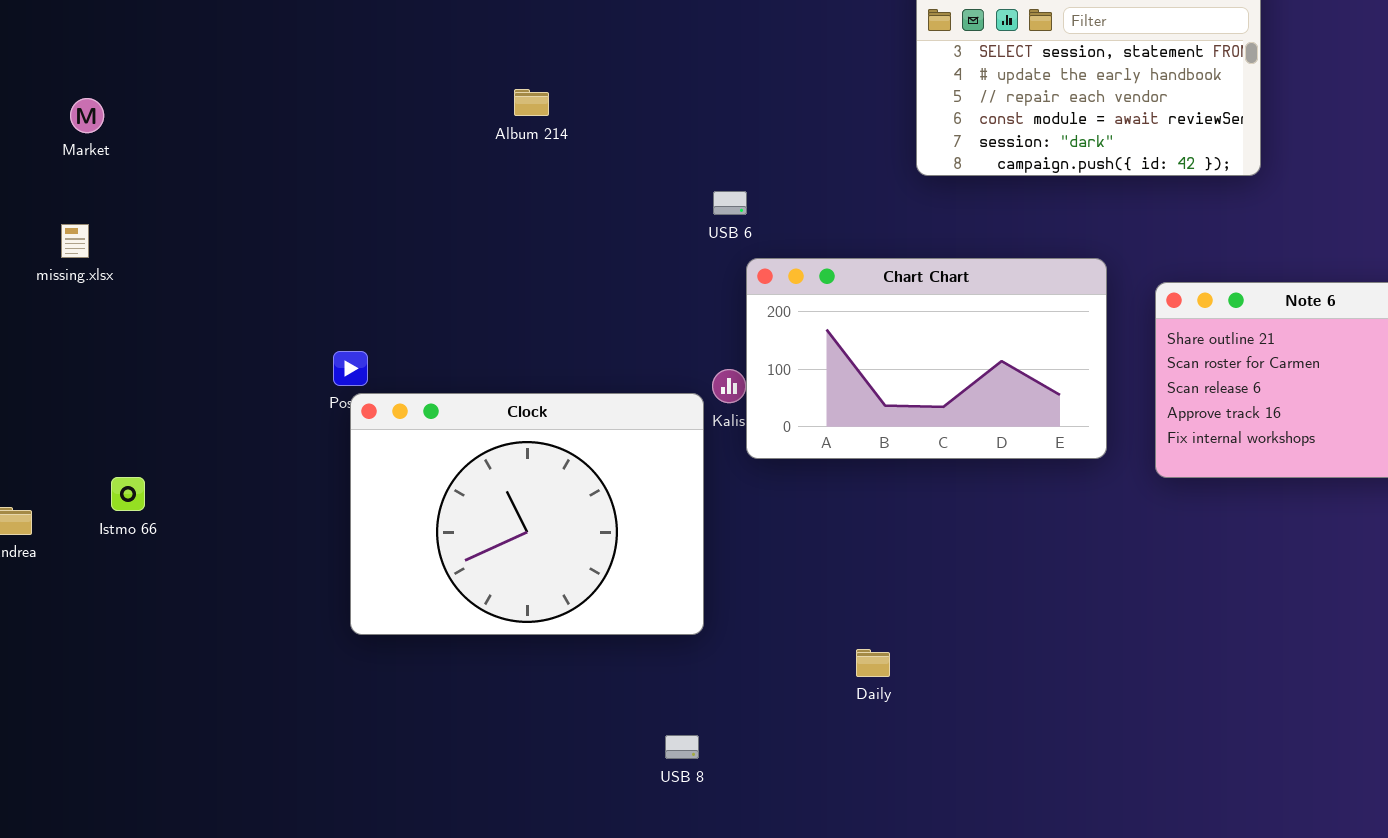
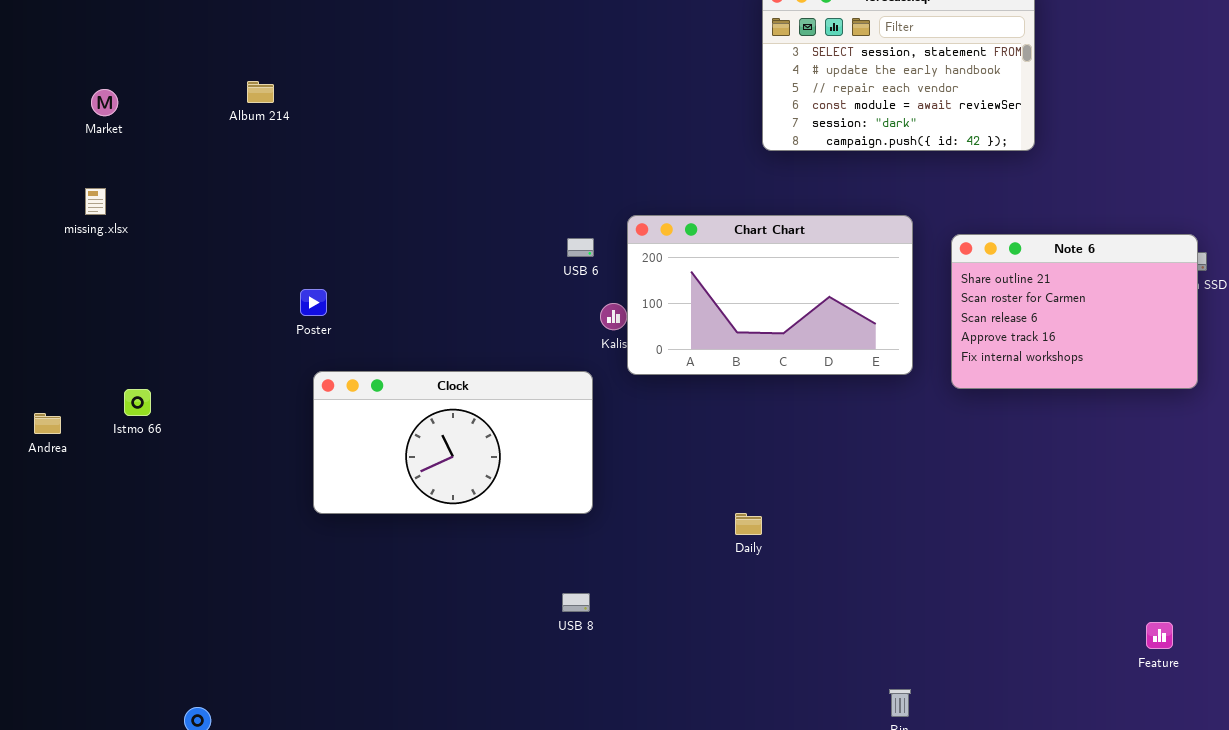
Album 214: [514,89,549,116] -> [247,81,274,103], moved
USB 6: [713,191,747,215] -> [567,238,594,257], moved
Clock: [350,393,704,635] -> [313,371,593,514], resized
Daily: [856,649,890,677] -> [735,513,762,535], moved

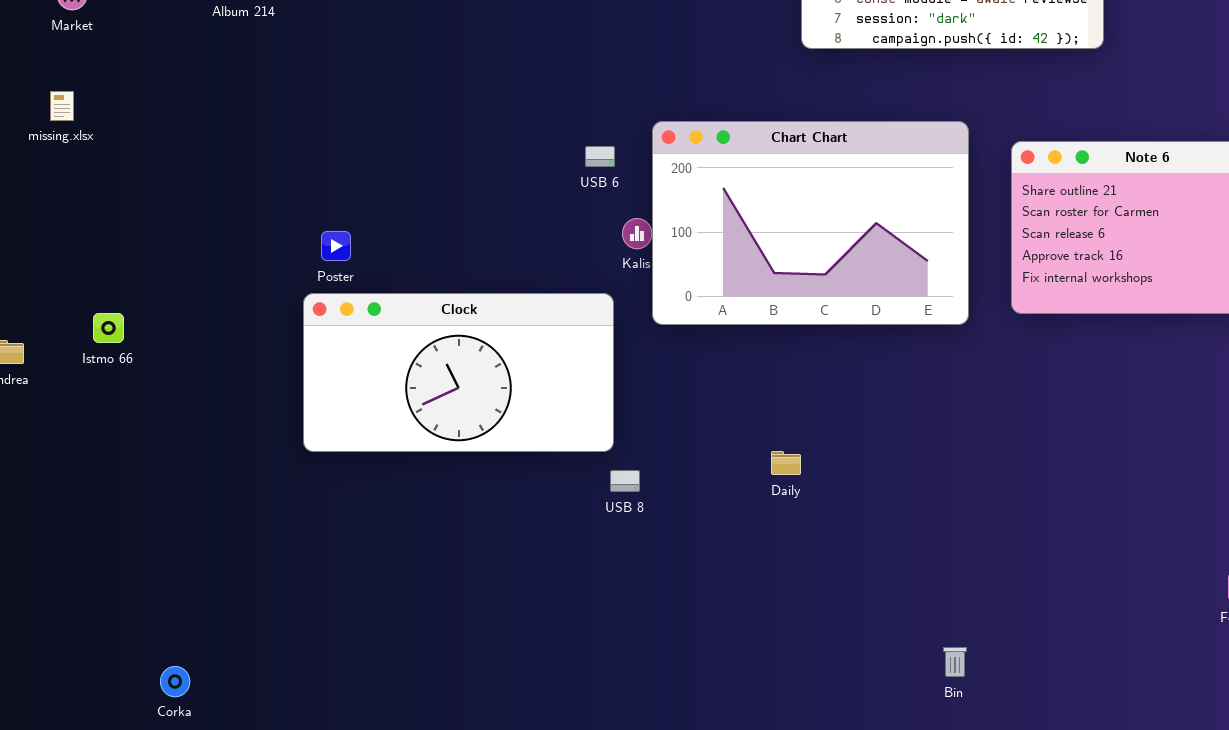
Chart Chart: [627,215,913,375] -> [652,121,969,325], resized
Poster: [300,289,327,316] -> [321,231,351,261], moved
USB 8: [562,593,590,612] -> [610,470,640,492], moved

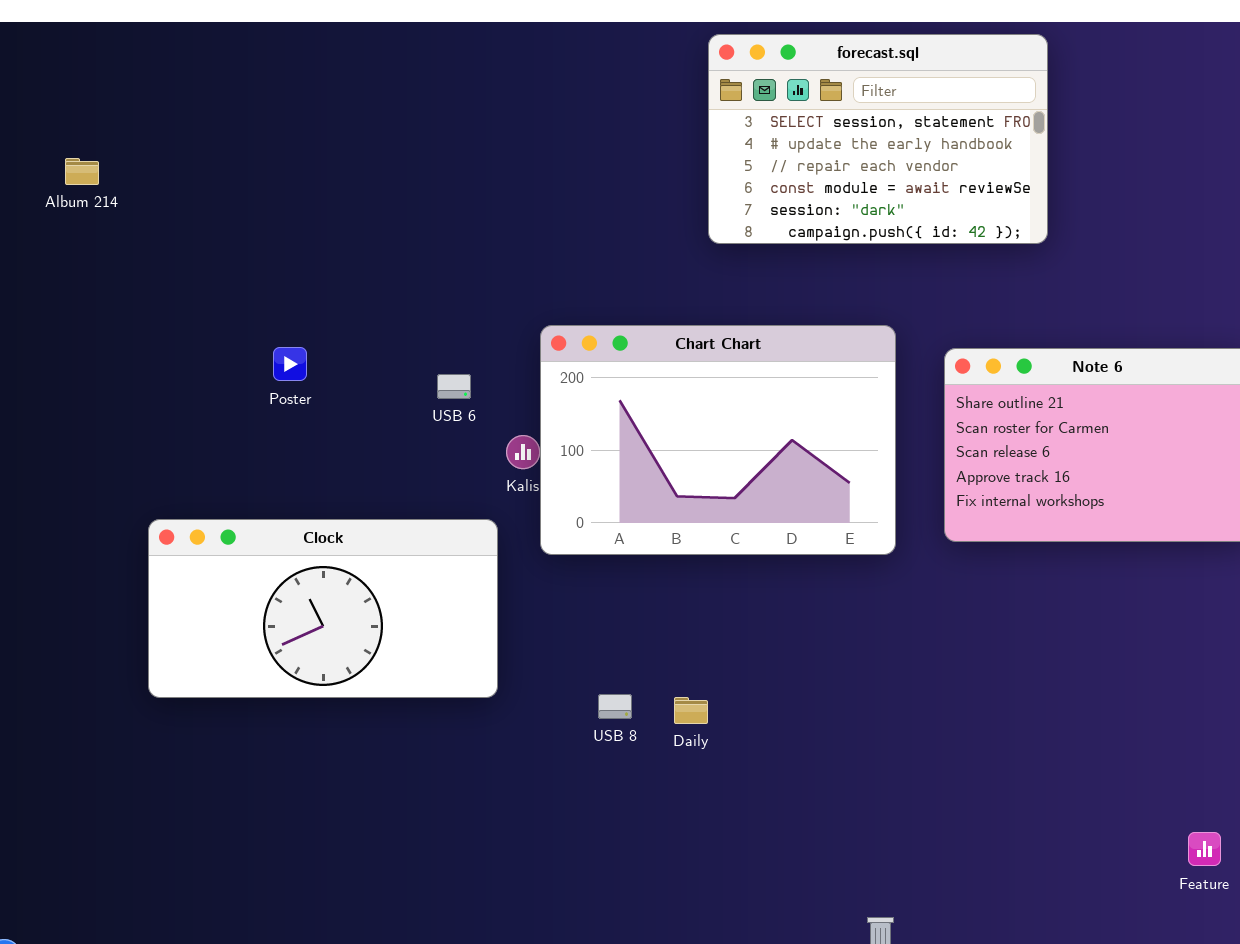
USB 6: [585,146,615,167] -> [437,374,471,399], moved
Poster: [321,231,351,261] -> [273,347,307,381], moved
USB 8: [610,470,640,492] -> [598,694,632,719], moved

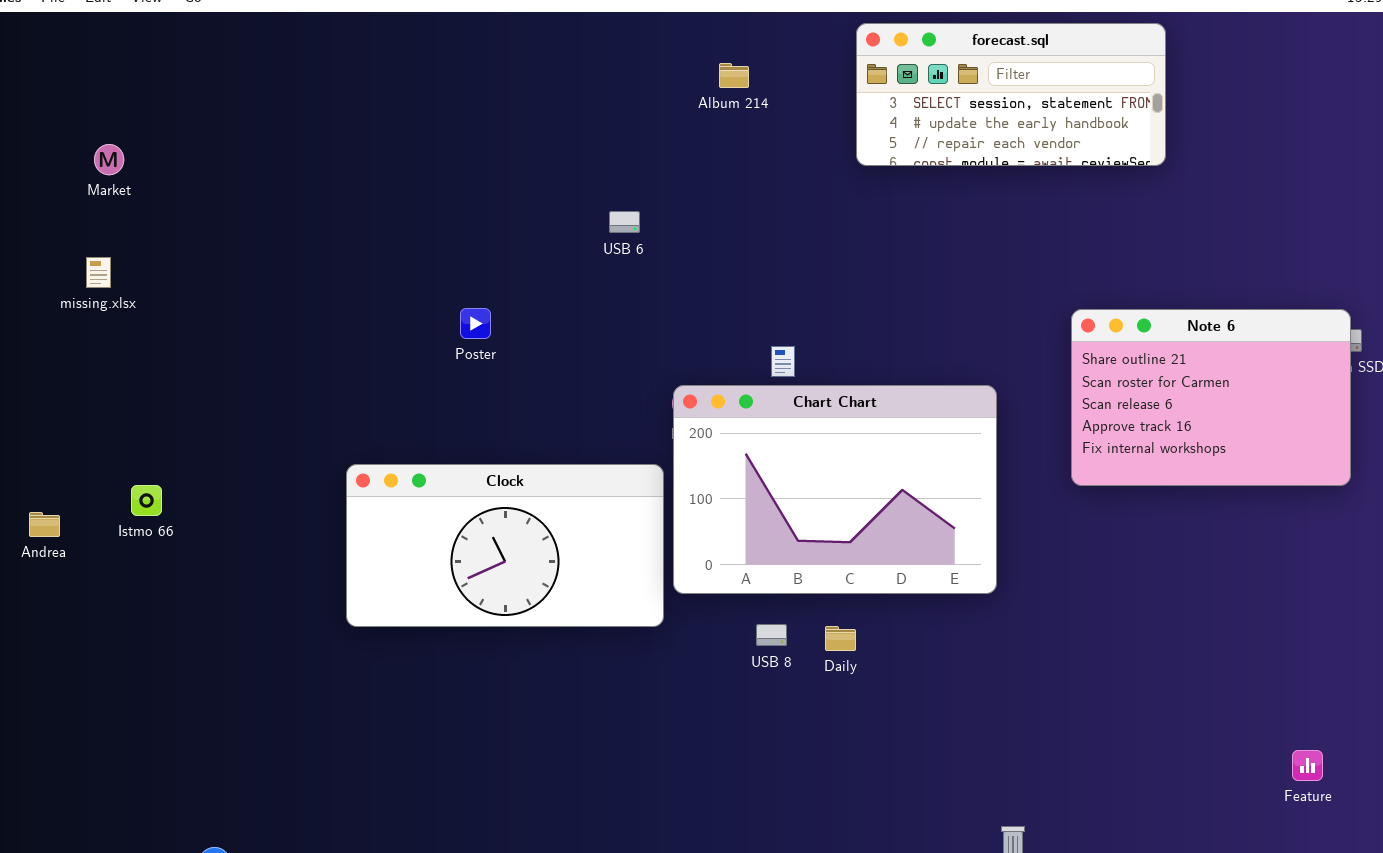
forecast.sql: [708,34,1048,244] -> [856,23,1166,166], resized
Album 214: [65,158,99,185] -> [719,63,749,88], moved
Chart Chart: [540,325,896,555] -> [673,385,997,594], moved
USB 6: [437,374,471,399] -> [609,211,640,233], moved

